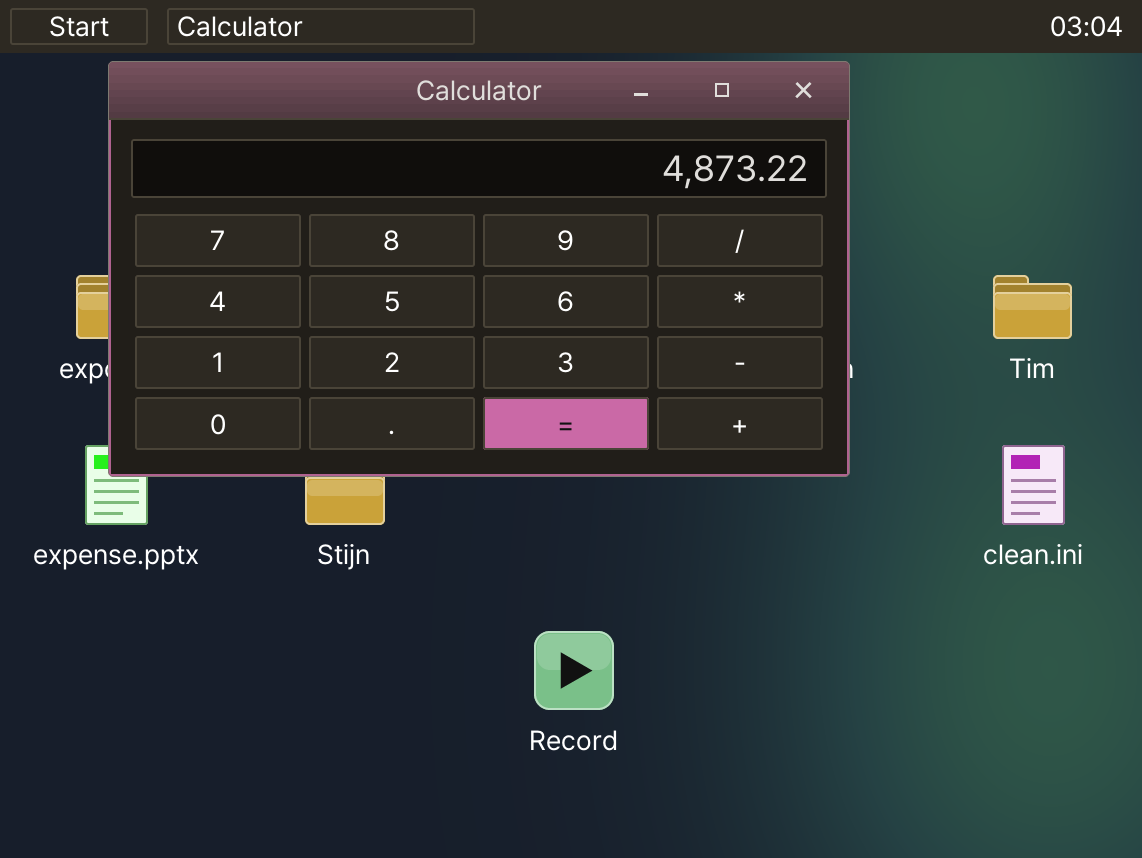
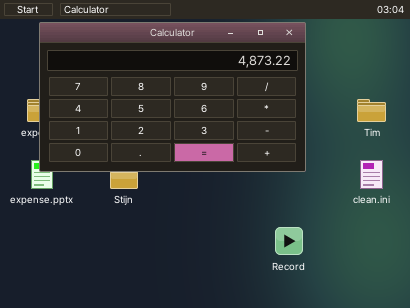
Record: [534,631,614,710] -> [275,227,303,255], moved

